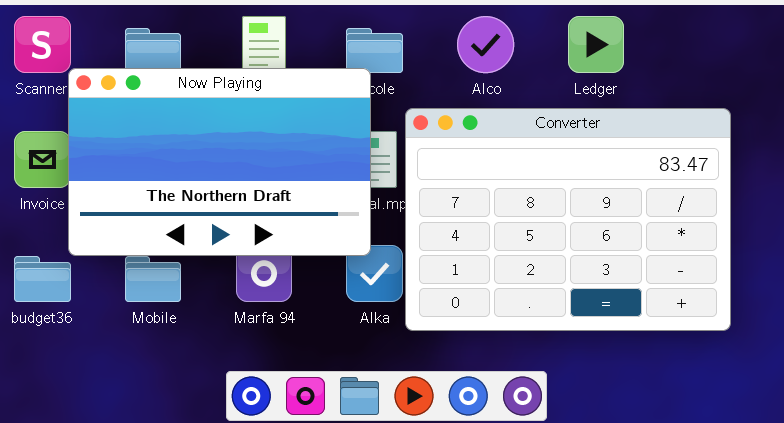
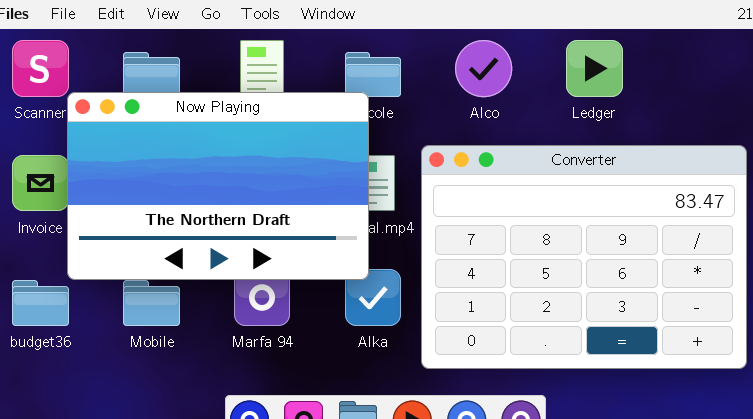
Converter: [405,108,731,331] -> [421,145,747,369], moved

